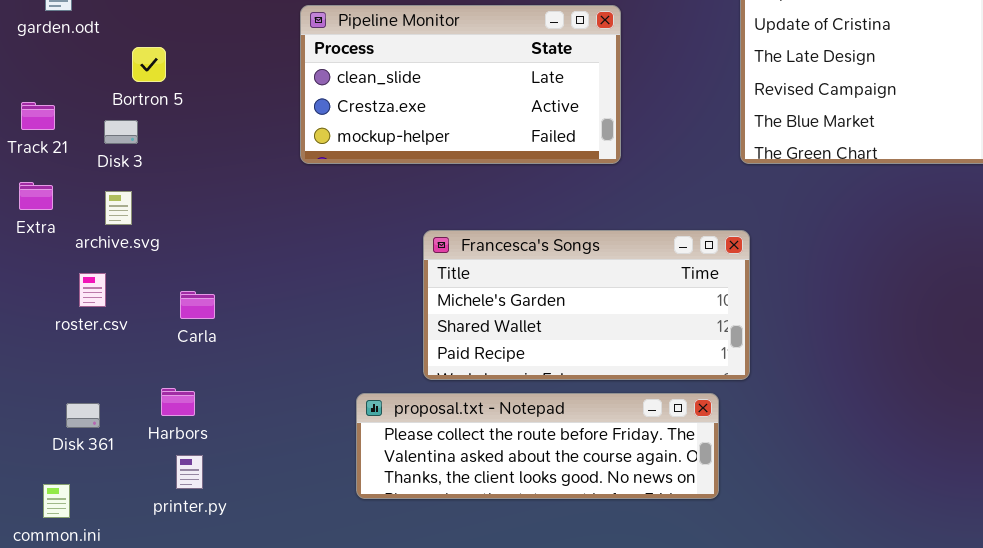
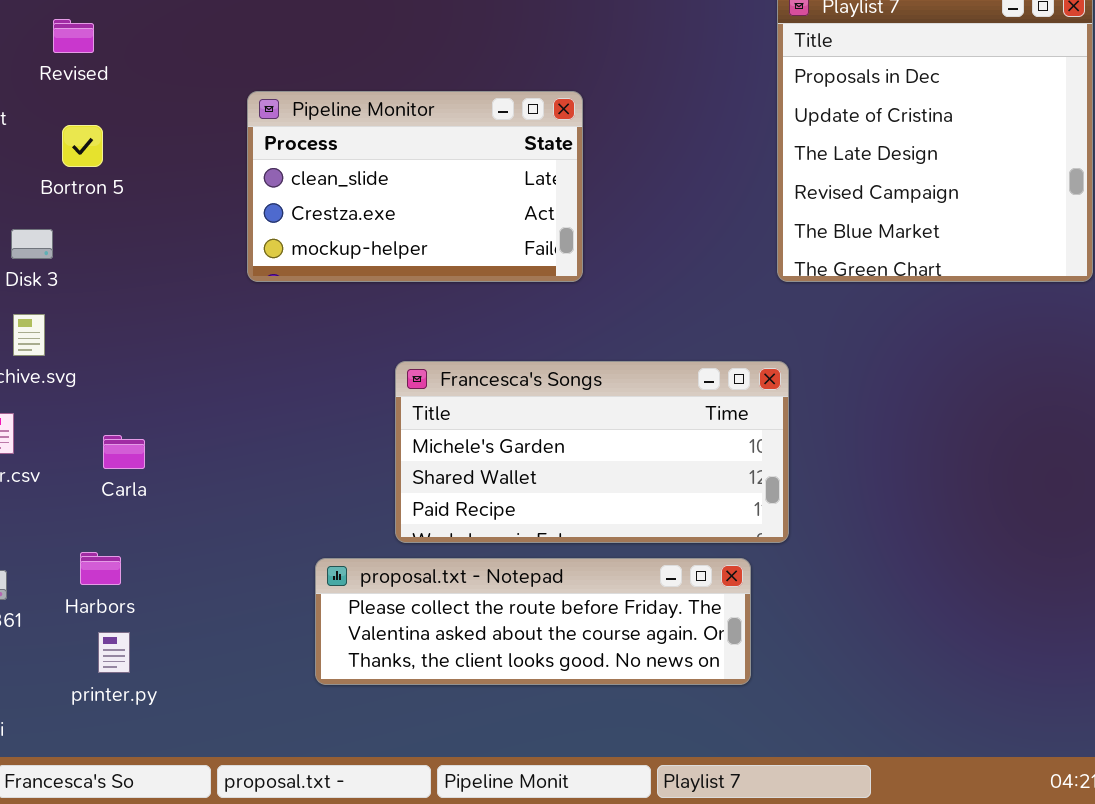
Pipeline Monitor: [300,5,621,164] -> [247,91,583,282], resized
Bortron 5: [132,47,166,82] -> [62,125,103,167], moved

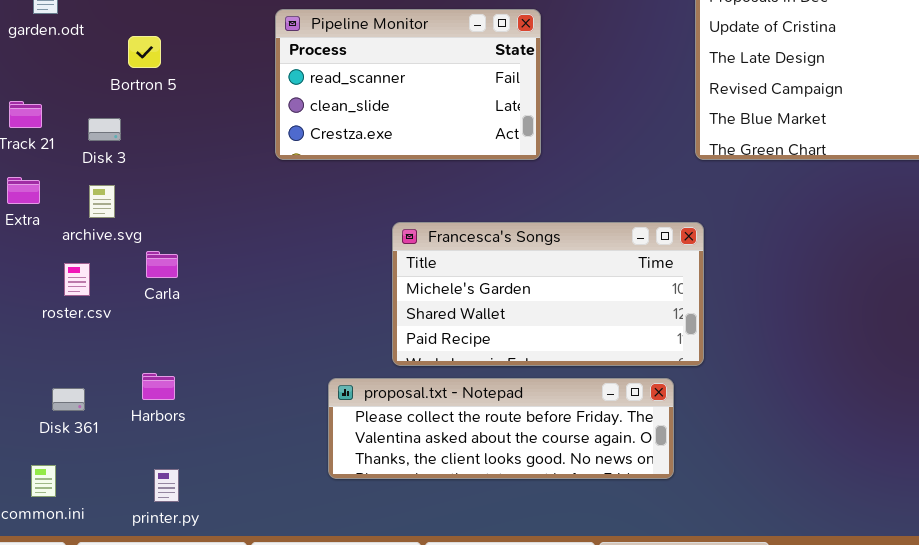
Pipeline Monitor: [247,91,583,282] -> [275,9,541,160], scrolled up 1 row
Carla: [103,435,145,469] -> [146,251,178,278], moved
printer.py: [98,632,130,673] -> [154,469,179,502], moved

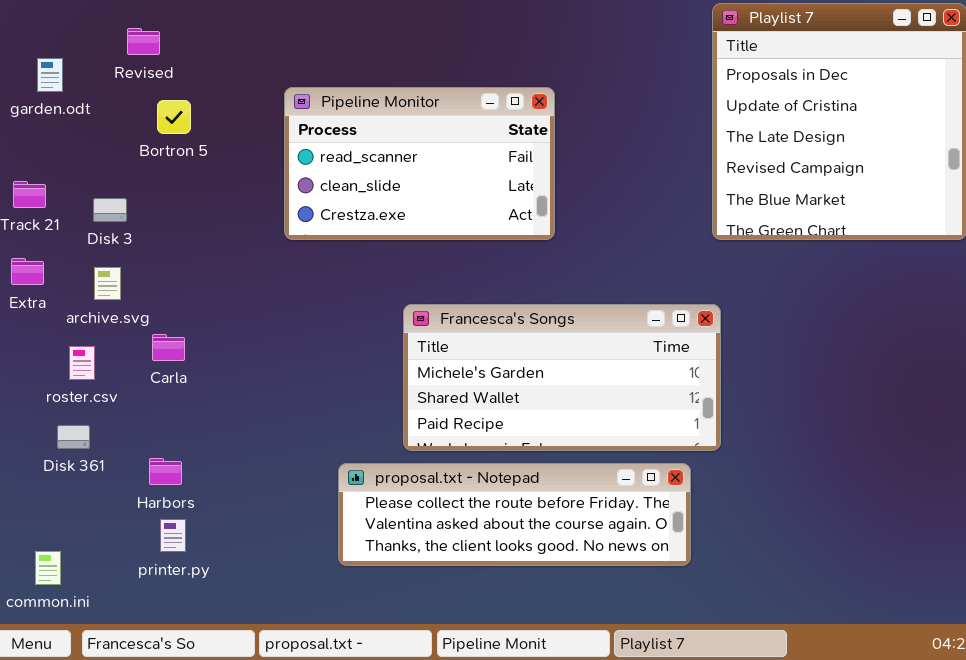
Bortron 5: [128,36,161,68] -> [157,100,191,134], moved
Disk 361: [52,388,85,411] -> [57,425,90,449], moved
printer.py: [154,469,179,502] -> [160,519,186,552], moved

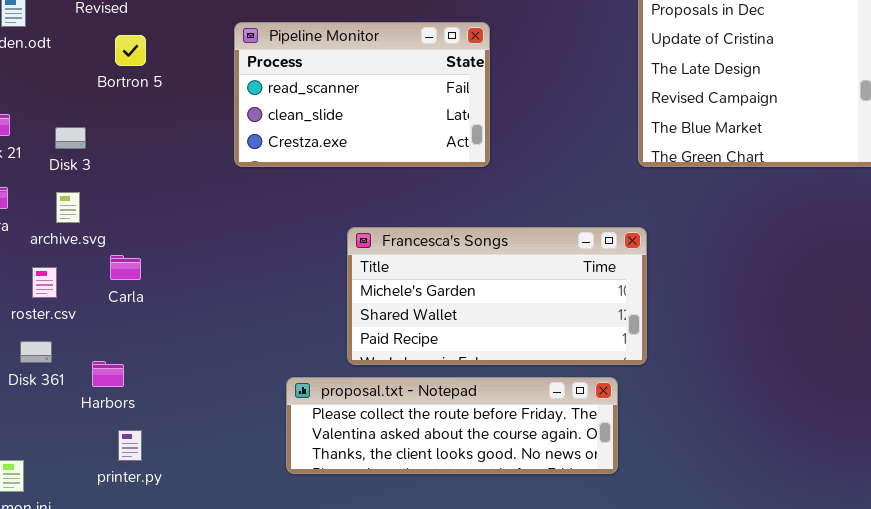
Harbors: [149,458,182,485] -> [92,361,124,387], moved

